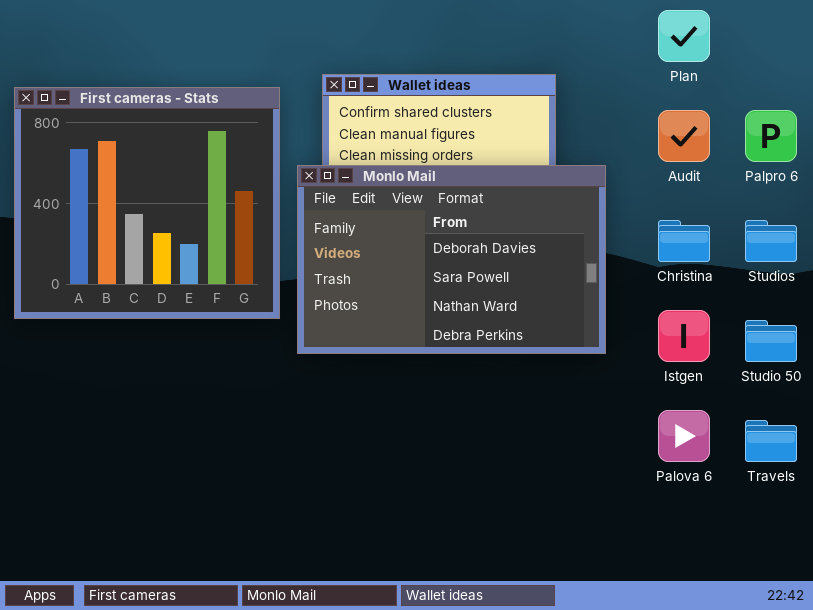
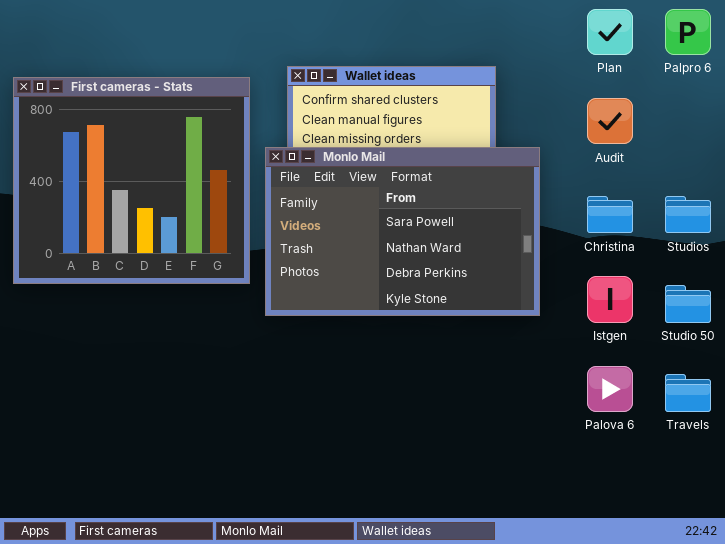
Palpro 6: [745,110,797,162] -> [665,9,711,55], moved
Monlo Mail: [297,165,606,354] -> [265,147,540,316], scrolled down 1 row

